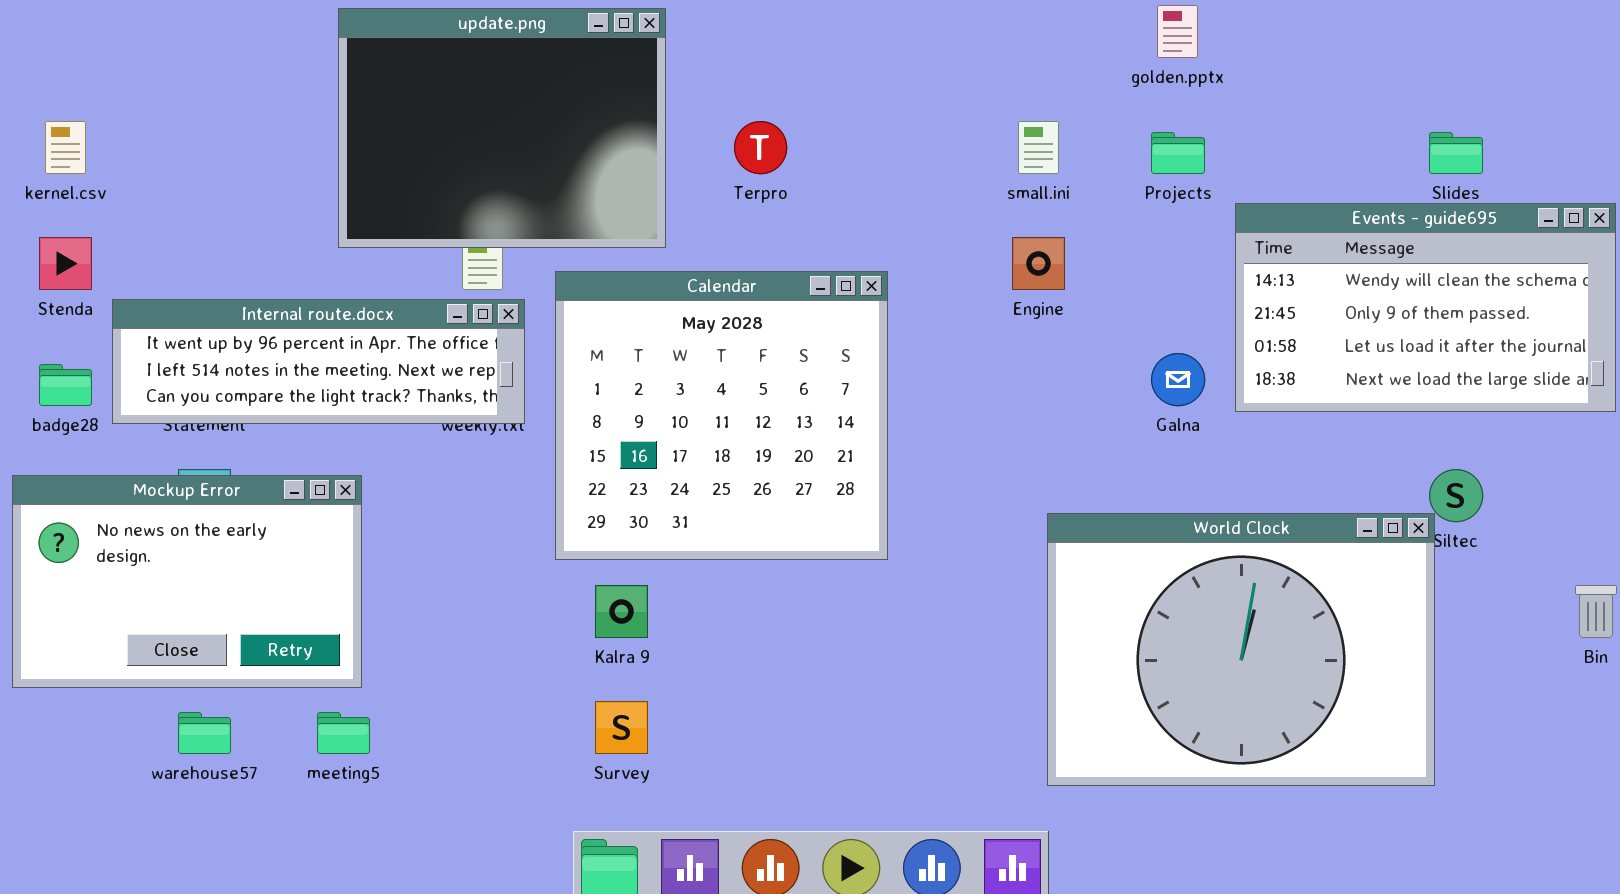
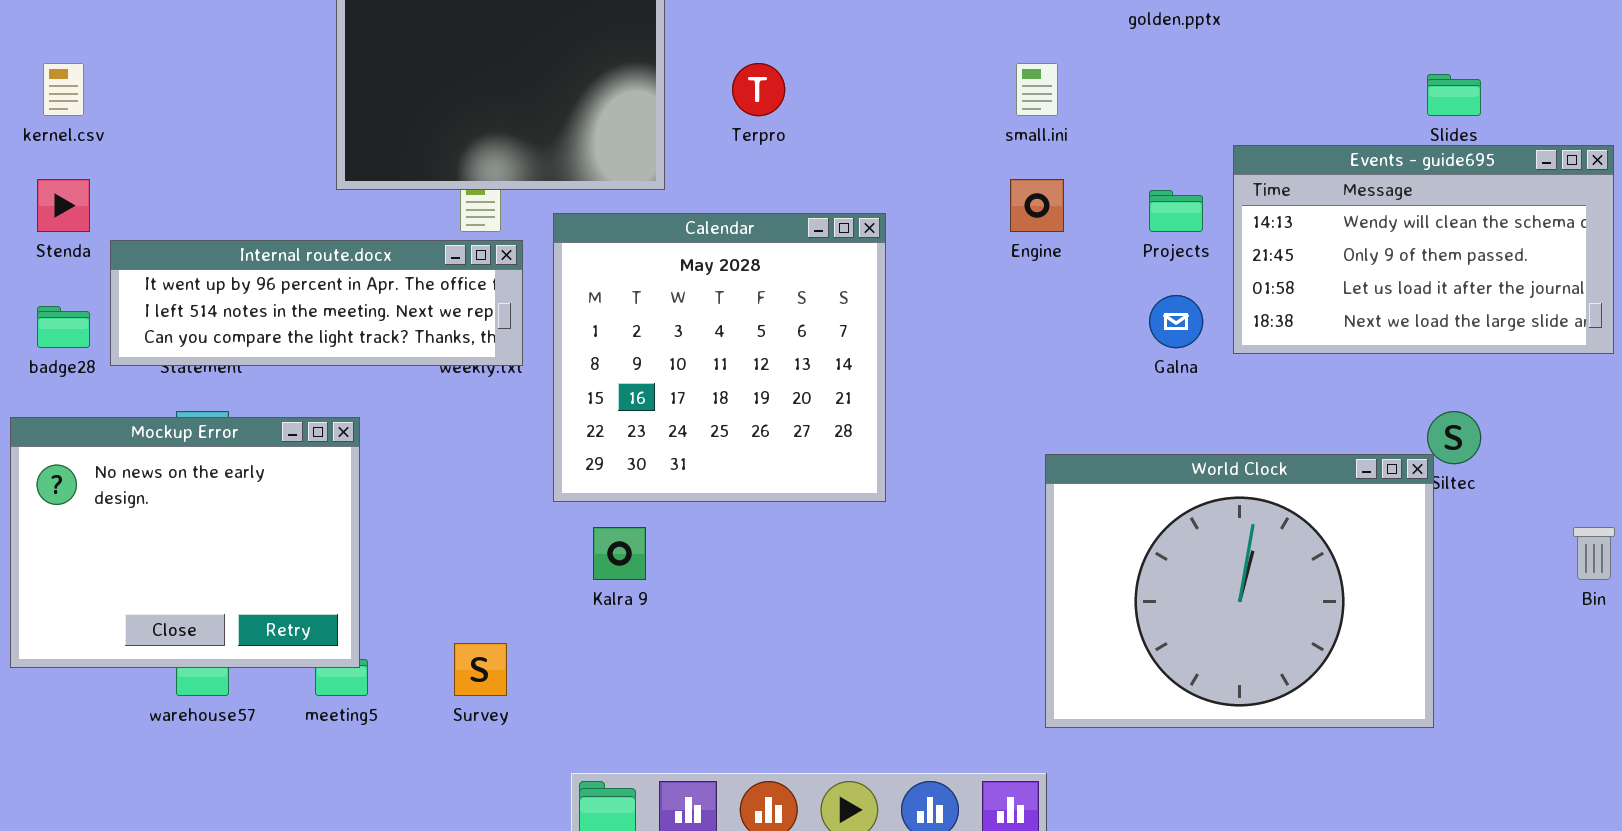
Projects: [1151,132,1205,174] -> [1149,190,1203,232], moved
Mockup Error: [12,475,362,688] -> [10,417,360,668], resized
Survey: [595,701,648,754] -> [454,643,507,696], moved

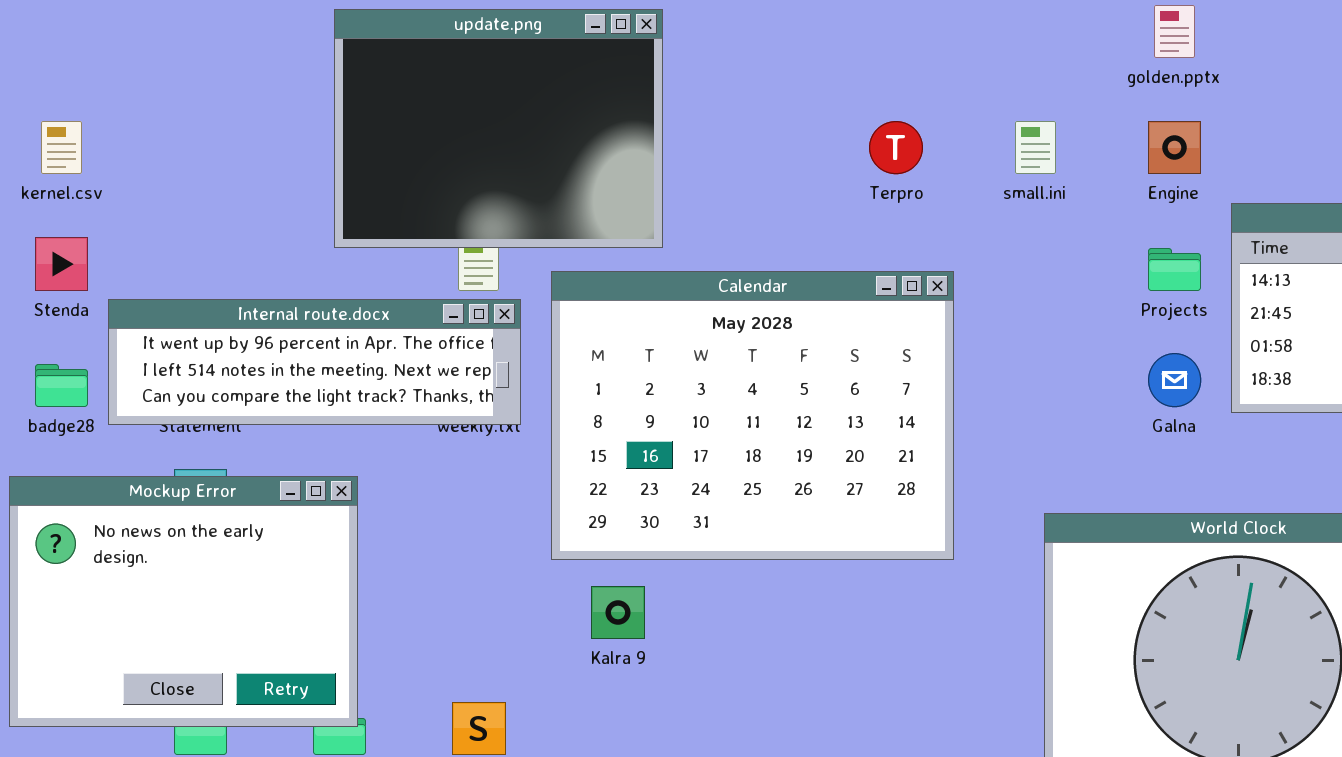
Terpro: [732,63,785,116] -> [869,121,923,174], moved
Engine: [1010,179,1064,232] -> [1148,121,1201,174], moved
Calendar: [553,213,886,502] -> [551,271,954,560], resized

